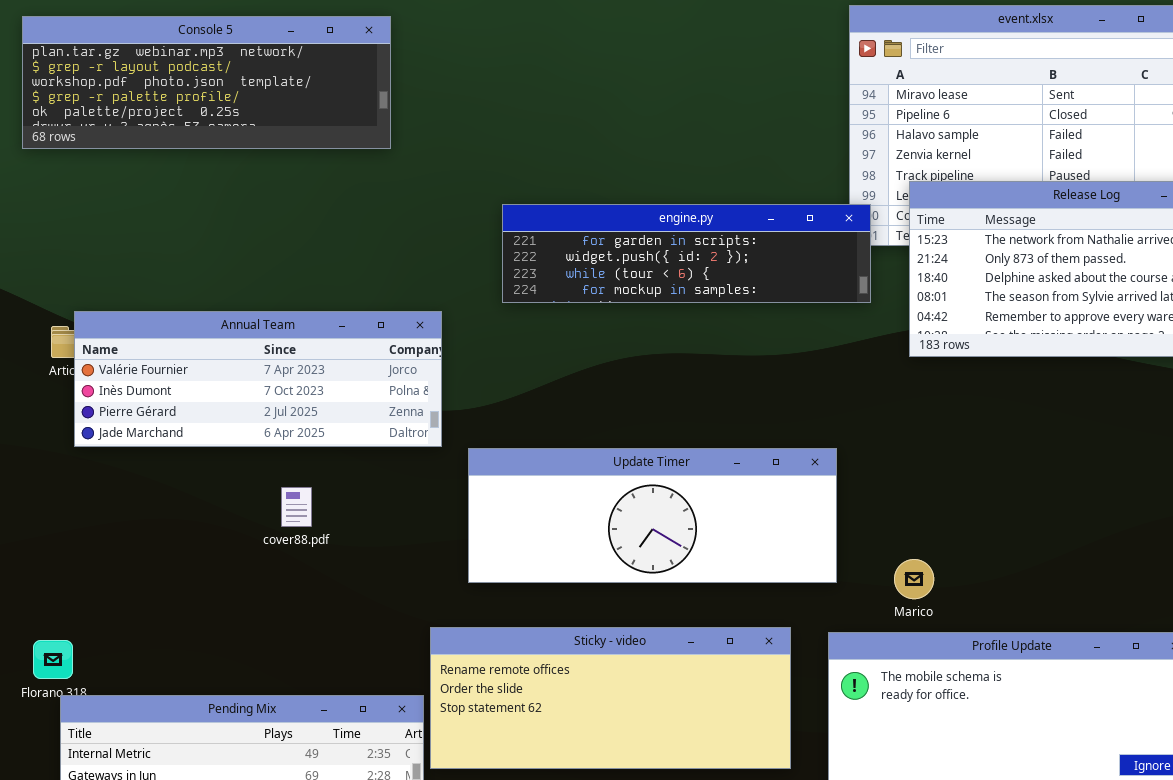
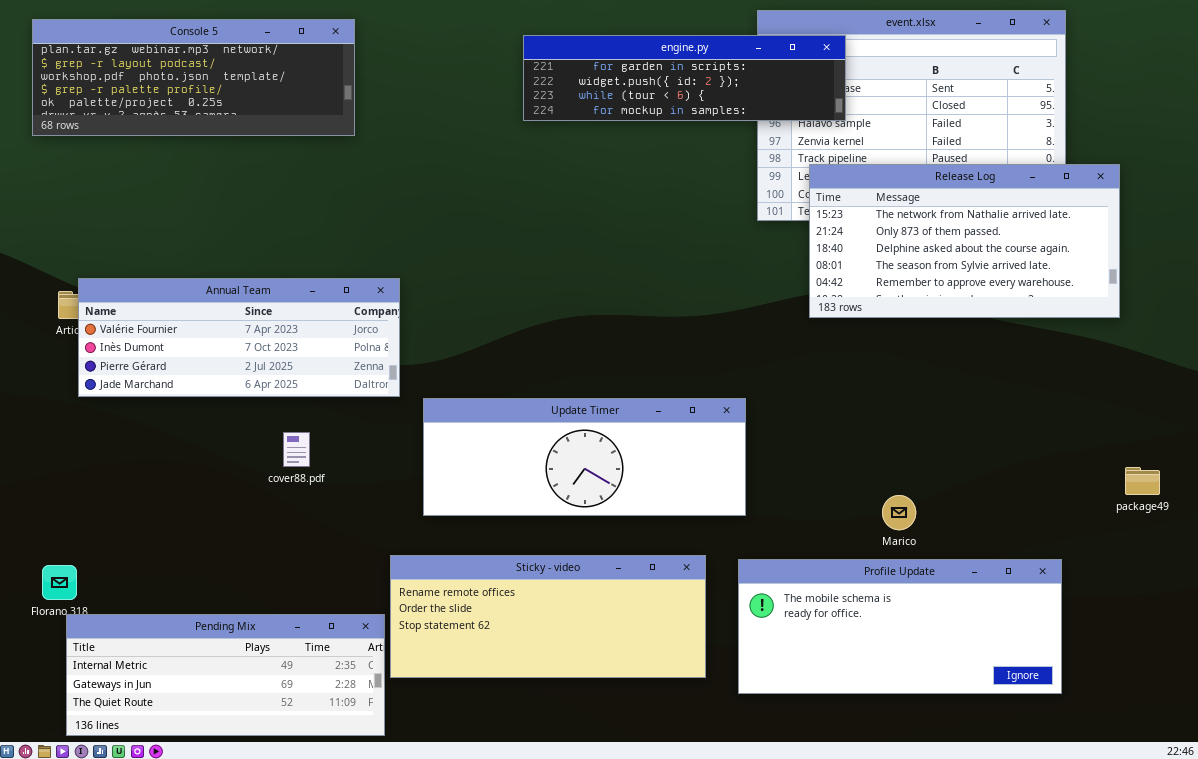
engine.py: [502,204,871,303] -> [523,35,846,121], moved
cover88.pdf: [281,487,312,527] -> [283,432,310,467], moved
Marico: [894,559,934,599] -> [882,495,916,530], moved

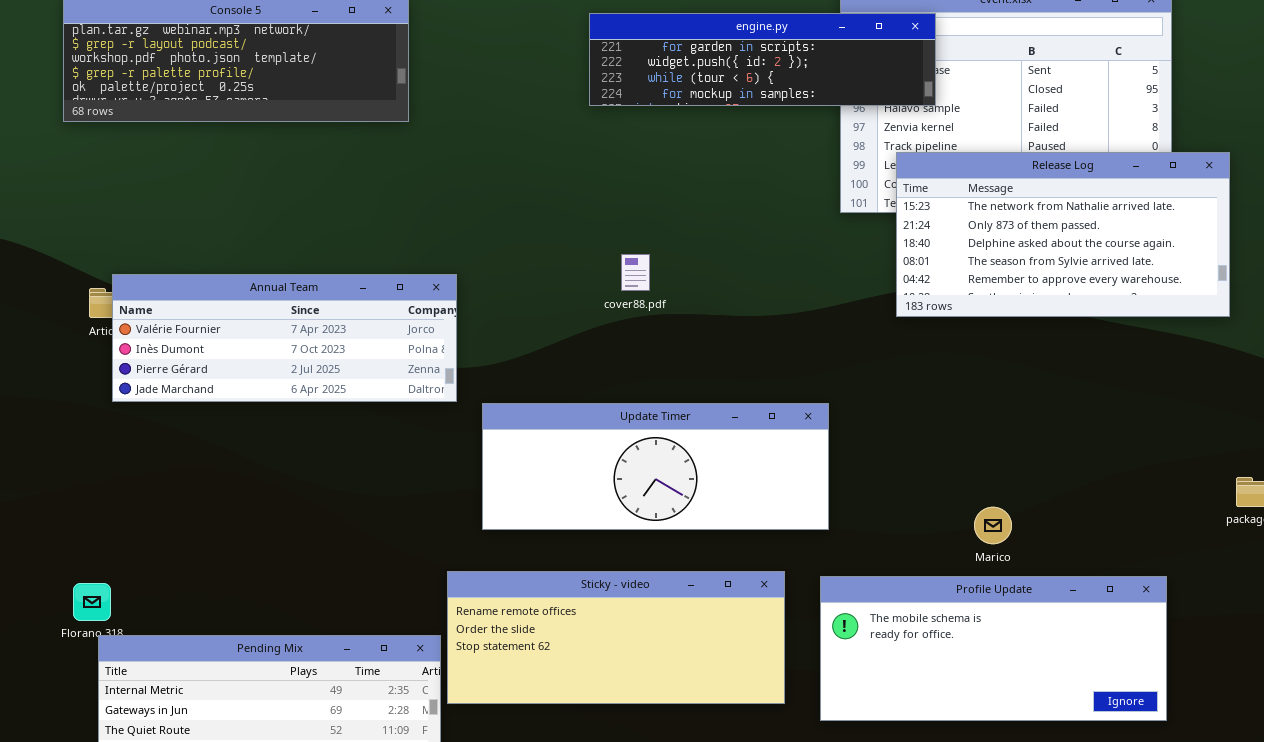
cover88.pdf: [283,432,310,467] -> [621,254,650,291], moved

